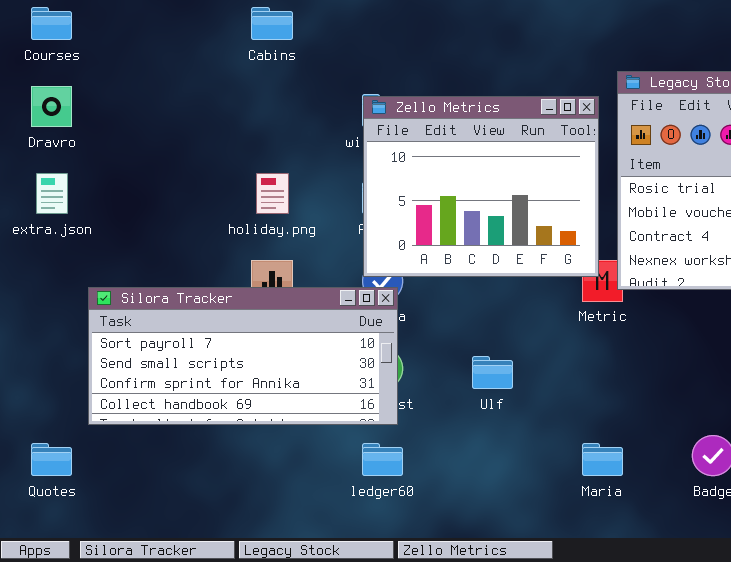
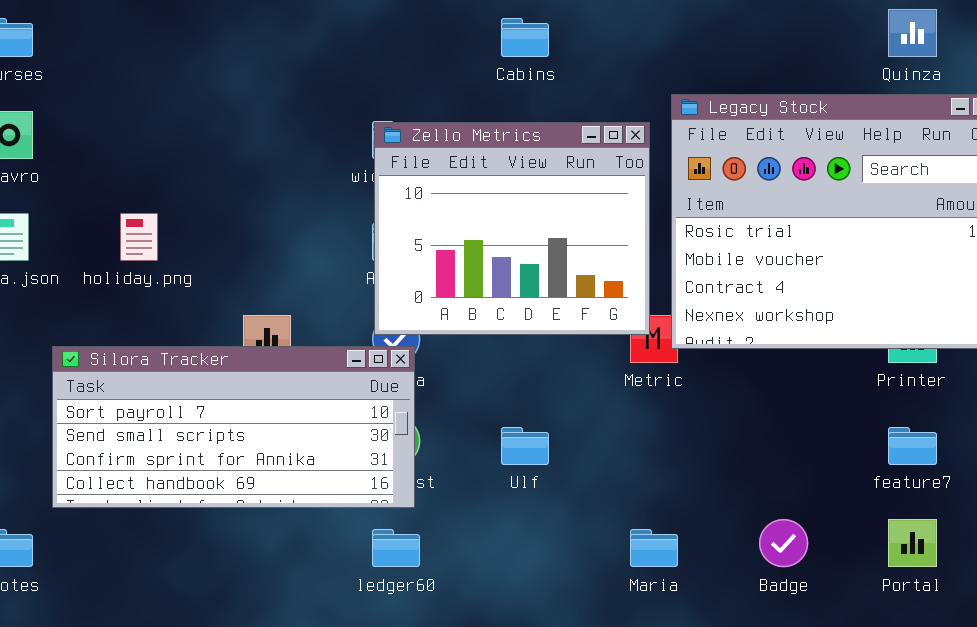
Cabins: [251,7,293,40] -> [501,18,549,57], moved
holiday.png: [256,173,289,214] -> [120,213,158,261], moved

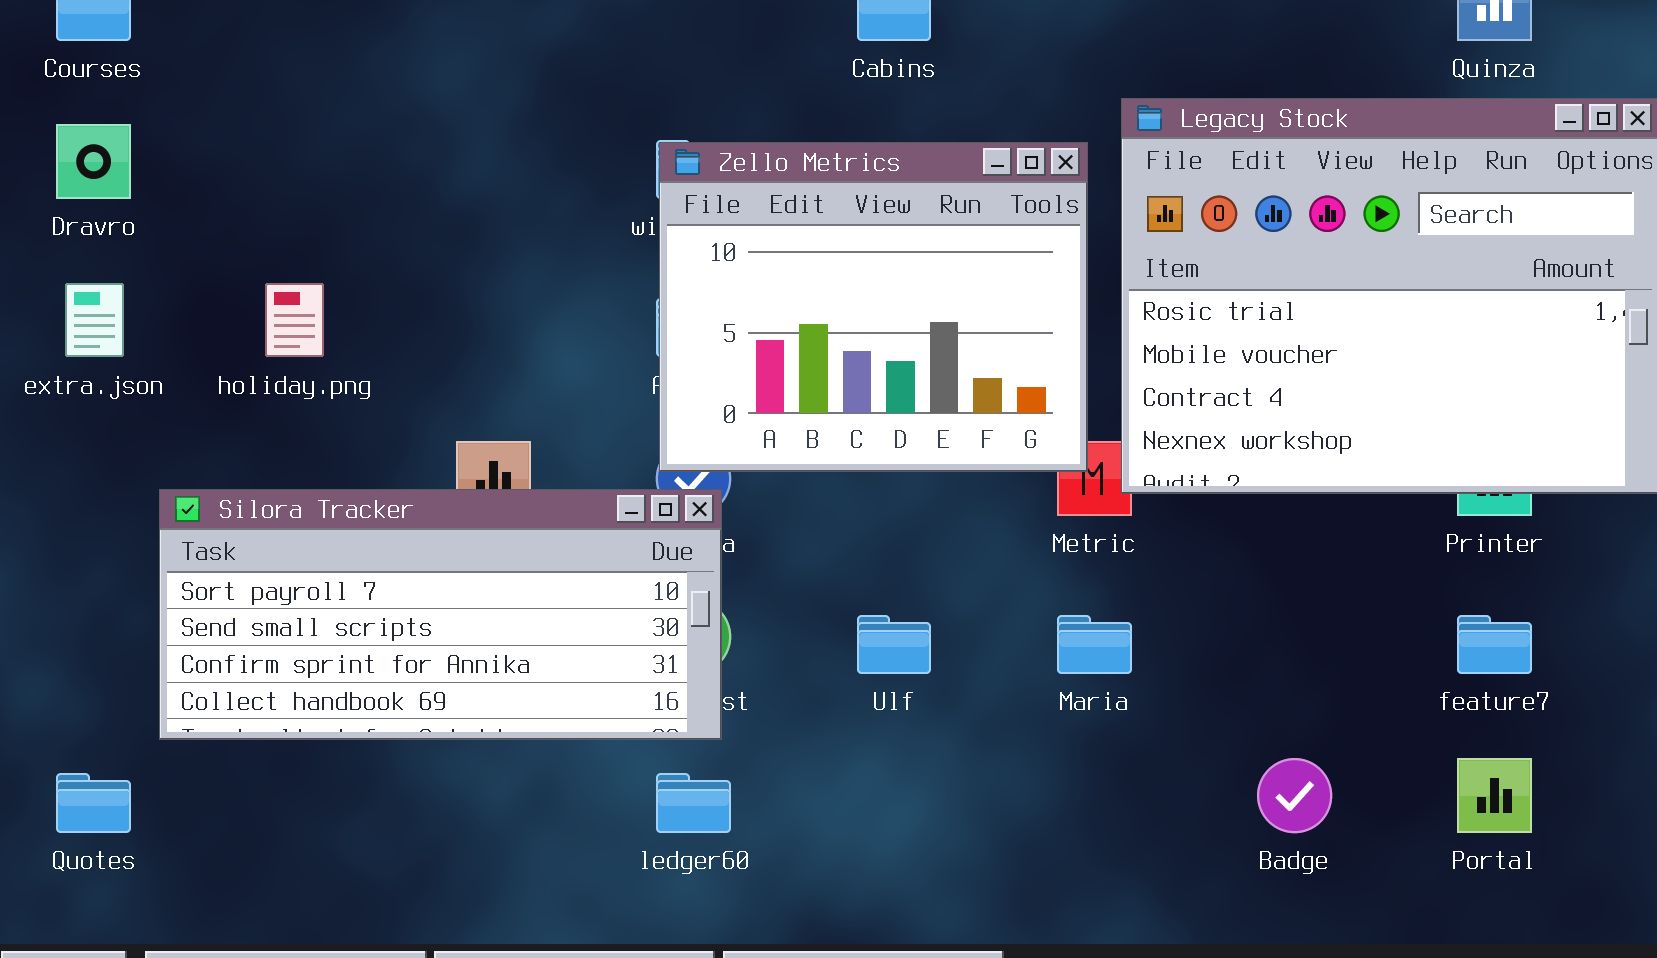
Maria: [630,529,678,567] -> [1057,615,1132,674], moved

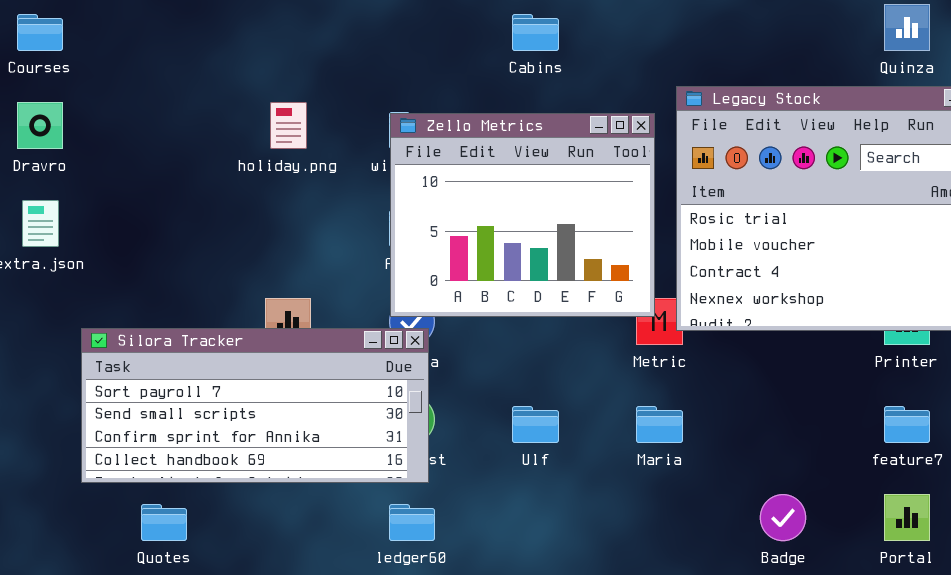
holiday.png: [265,283,324,357] -> [270,102,307,149], moved
Quotes: [56,773,131,833] -> [141,504,187,541], moved

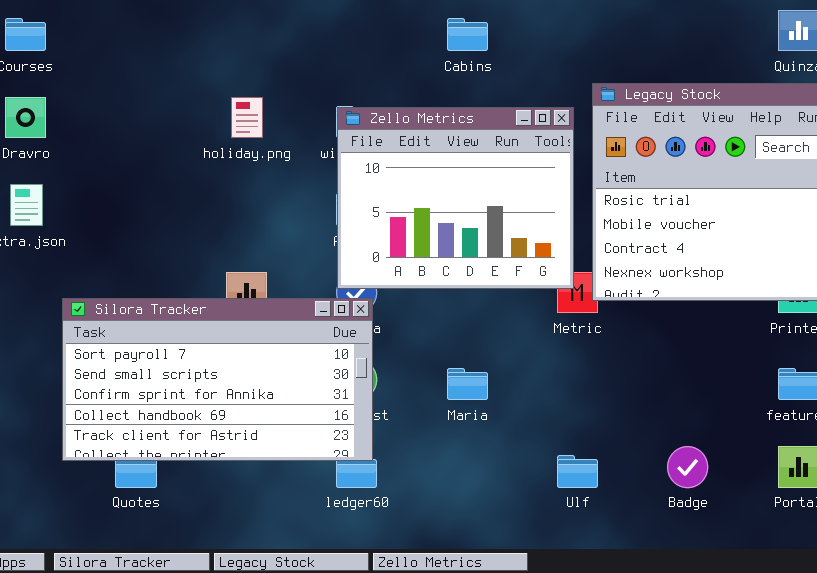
Silora Tracker: [81,328,429,483] -> [62,298,373,461], resized
Ulf: [512,406,559,443] -> [557,455,598,488], moved
Maria: [636,406,683,443] -> [447,368,488,400], moved

